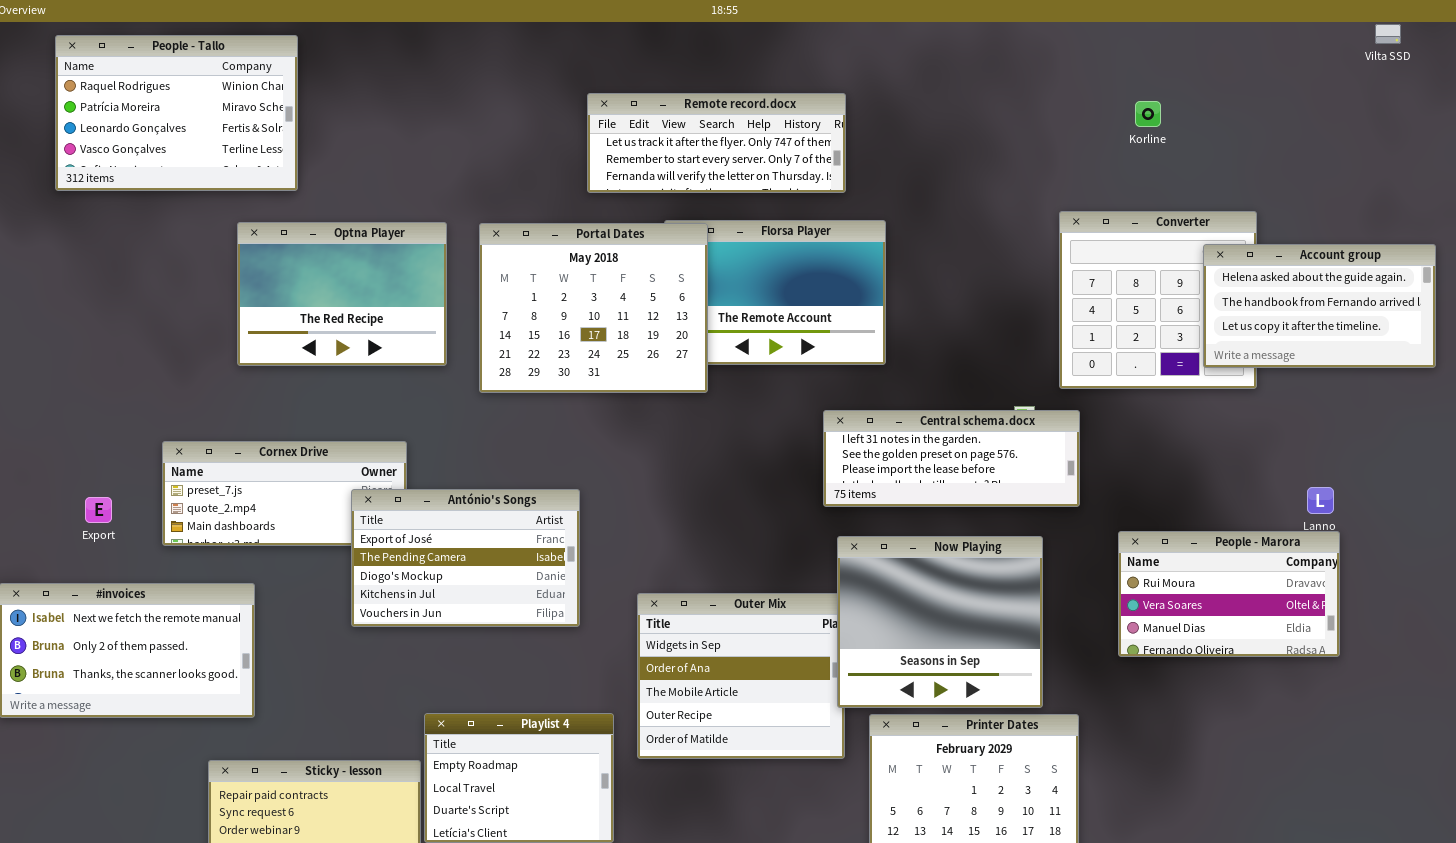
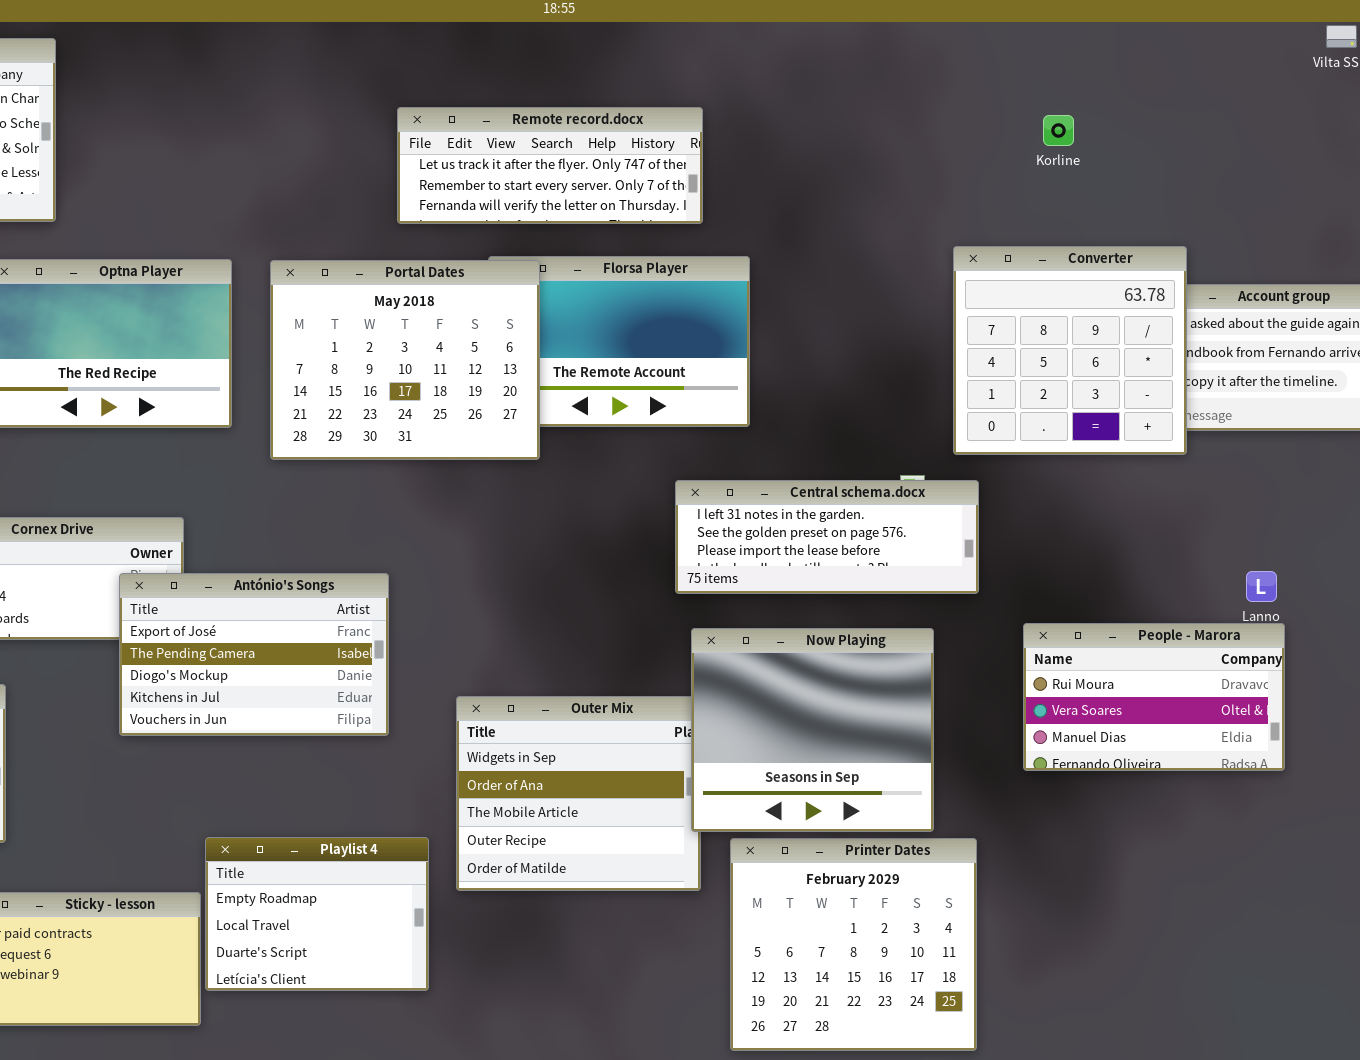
Converter: [1059,211,1257,389] -> [953,246,1187,455], raised

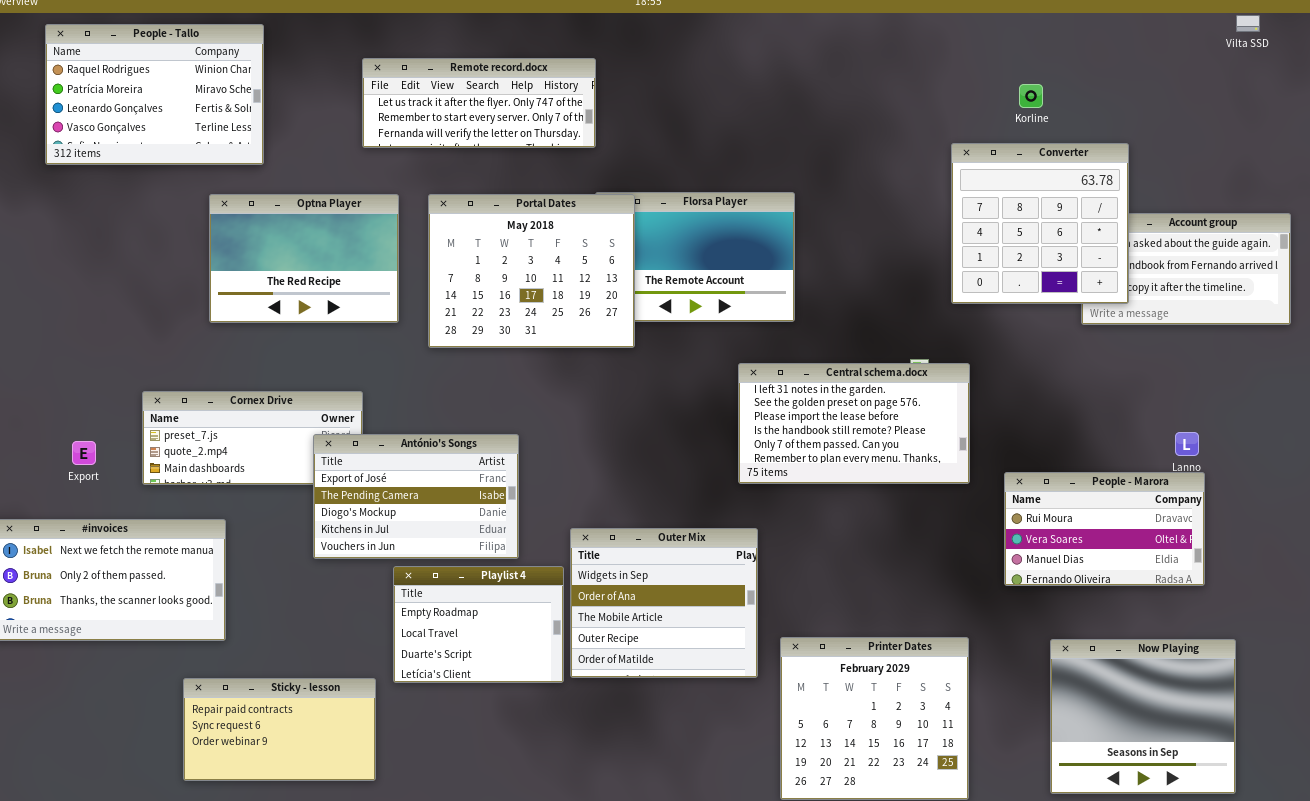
Remote record.docx: [397,107,703,224] -> [362,58,596,148], moved
Converter: [953,246,1187,455] -> [951,143,1129,304], moved
Central schema.docx: [675,480,979,594] -> [738,363,970,484], resized
Now Playing: [691,628,934,832] -> [1050,639,1236,794], moved
Playlist 4: [205,837,429,991] -> [393,566,564,683], moved

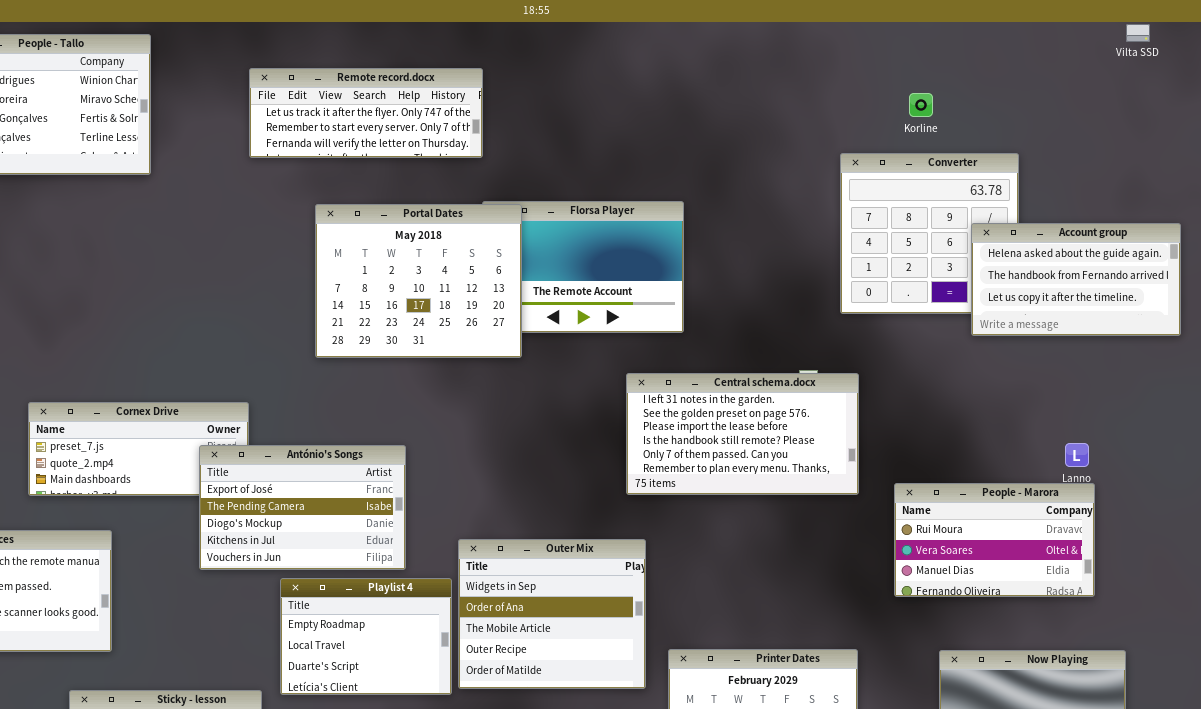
Optna Player: [209,194,399,323] -> none, closed
Account group: [1081,213,1291,325] -> [971,223,1181,336], raised

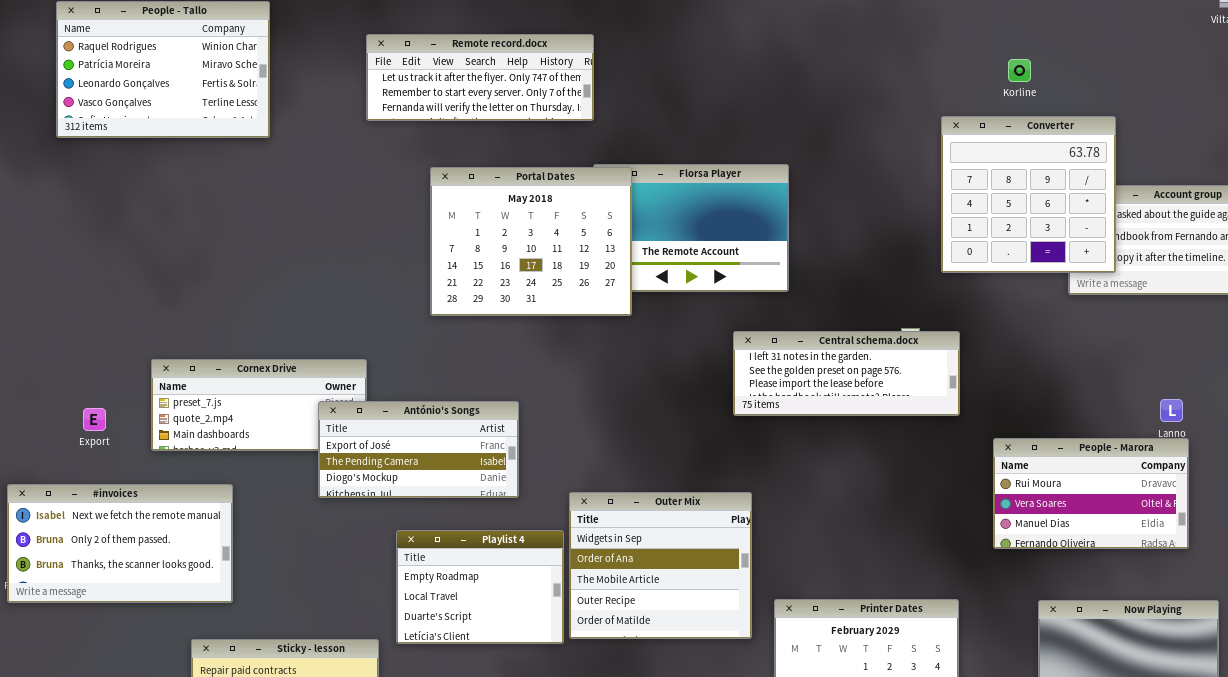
Converter: [840,153,1019,314] -> [941,116,1116,273], raised
Central schema.docx: [626,373,859,495] -> [733,331,960,416], resized
António's Songs: [199,445,406,570] -> [318,401,519,498], resized

